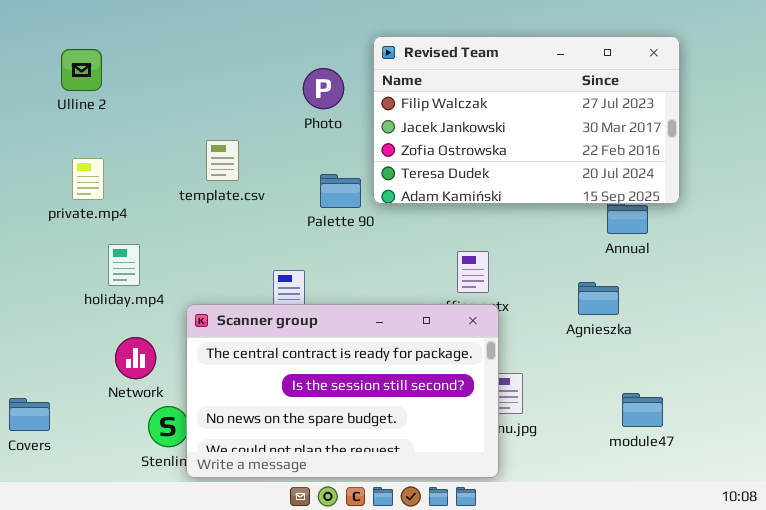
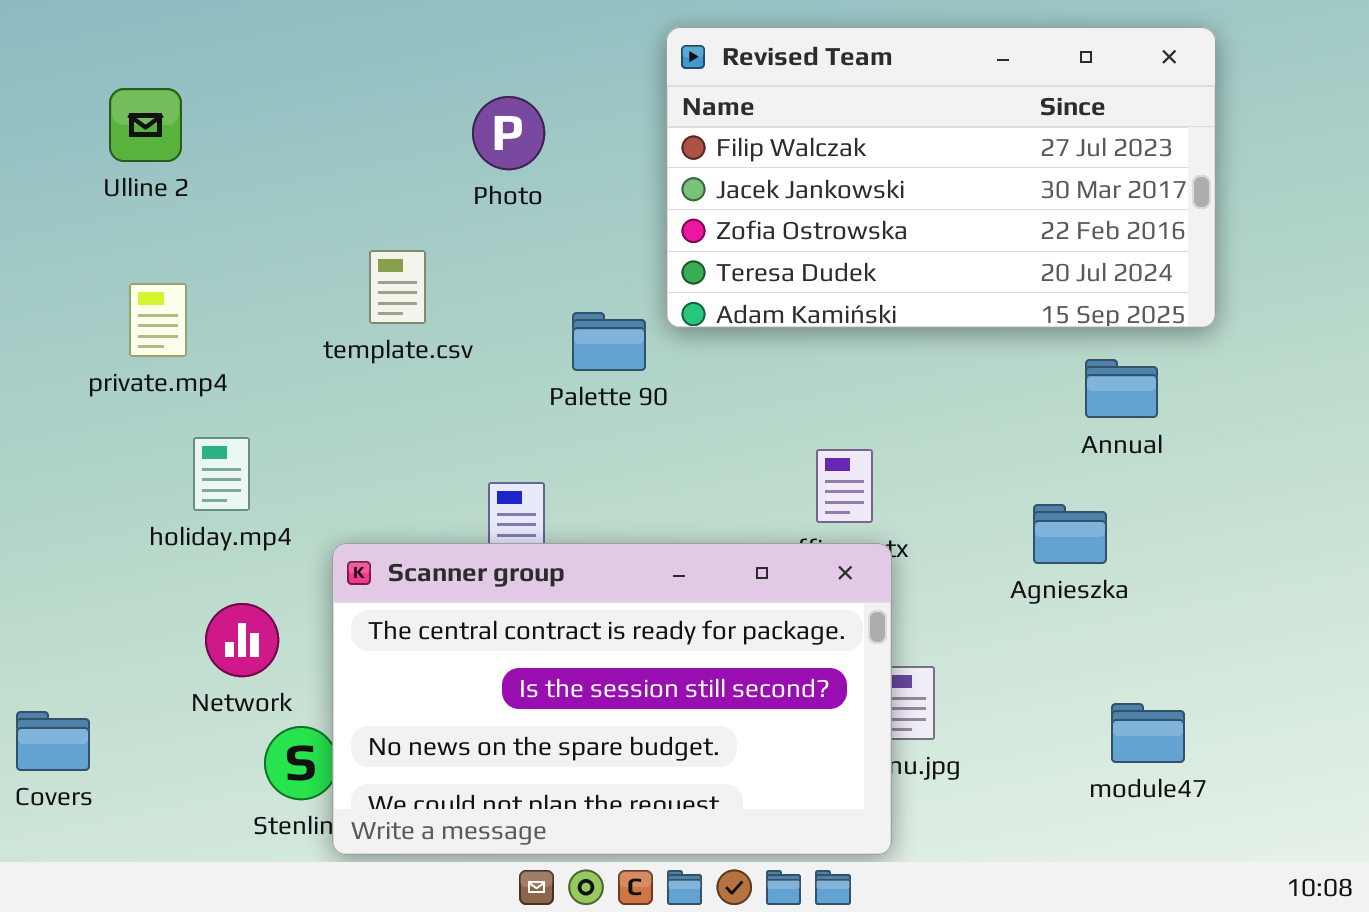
Revised Team: [373,36,680,204] -> [666,27,1216,328], moved
Photo: [303,68,344,109] -> [472,96,545,170], moved

